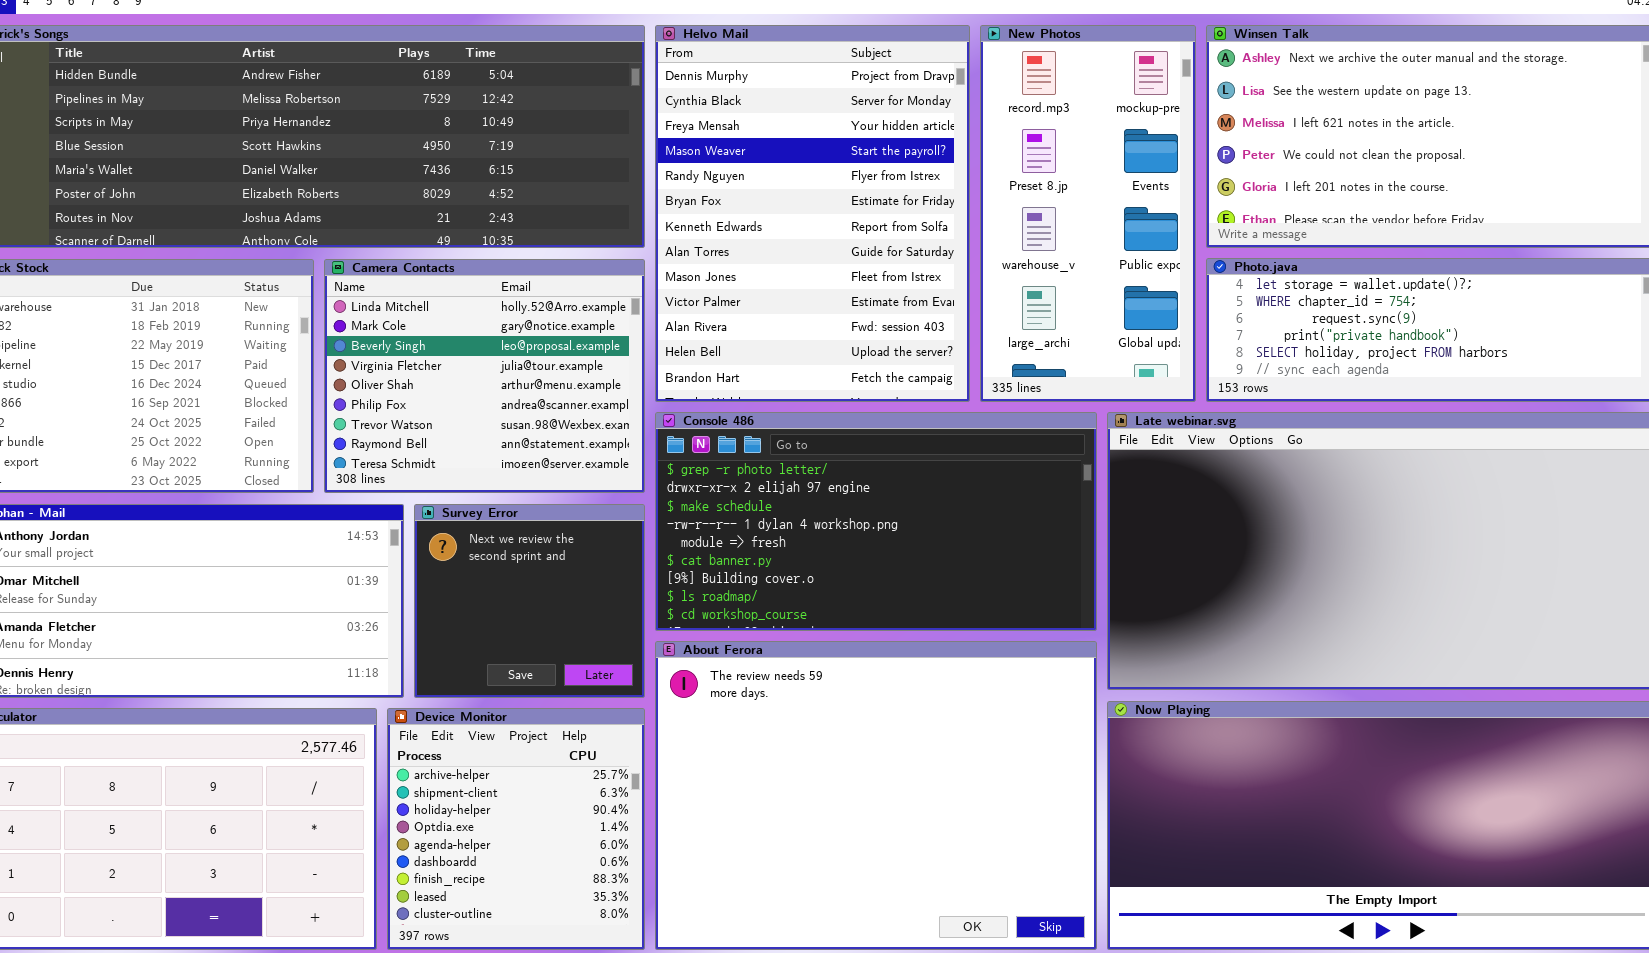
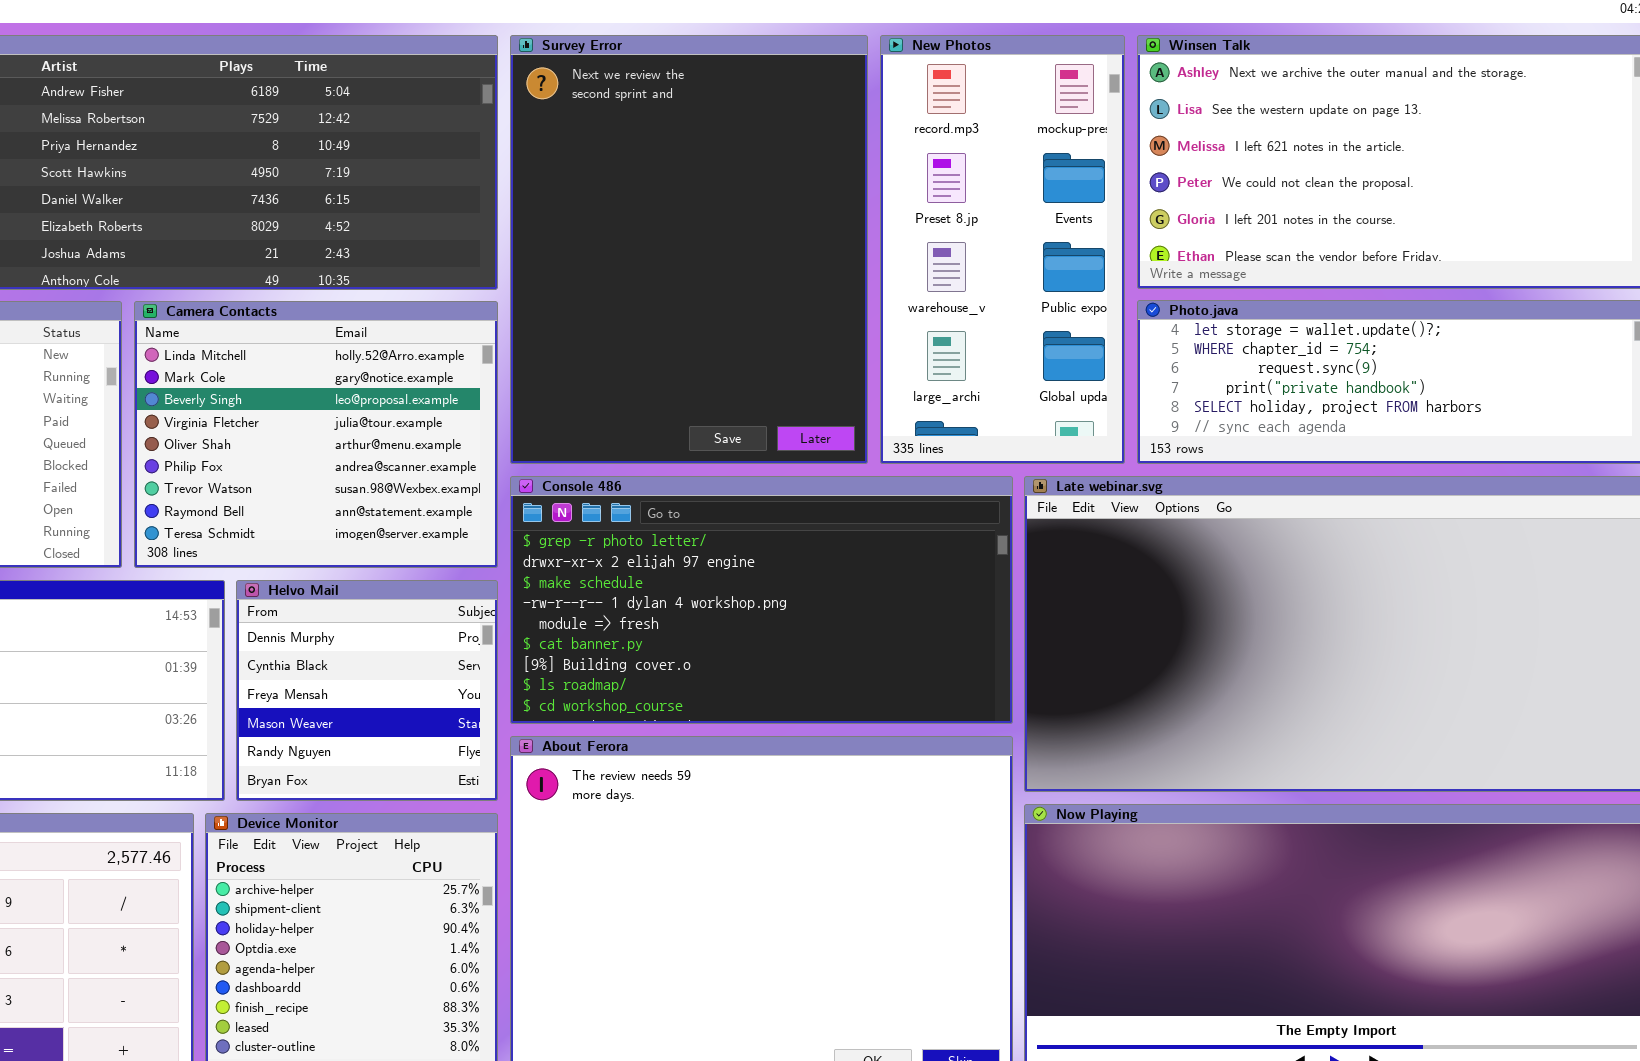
Helvo Mail: [655,25,970,402] -> [236,580,498,801], moved, resized
Survey Error: [414,504,645,698] -> [510,35,868,464], moved, resized

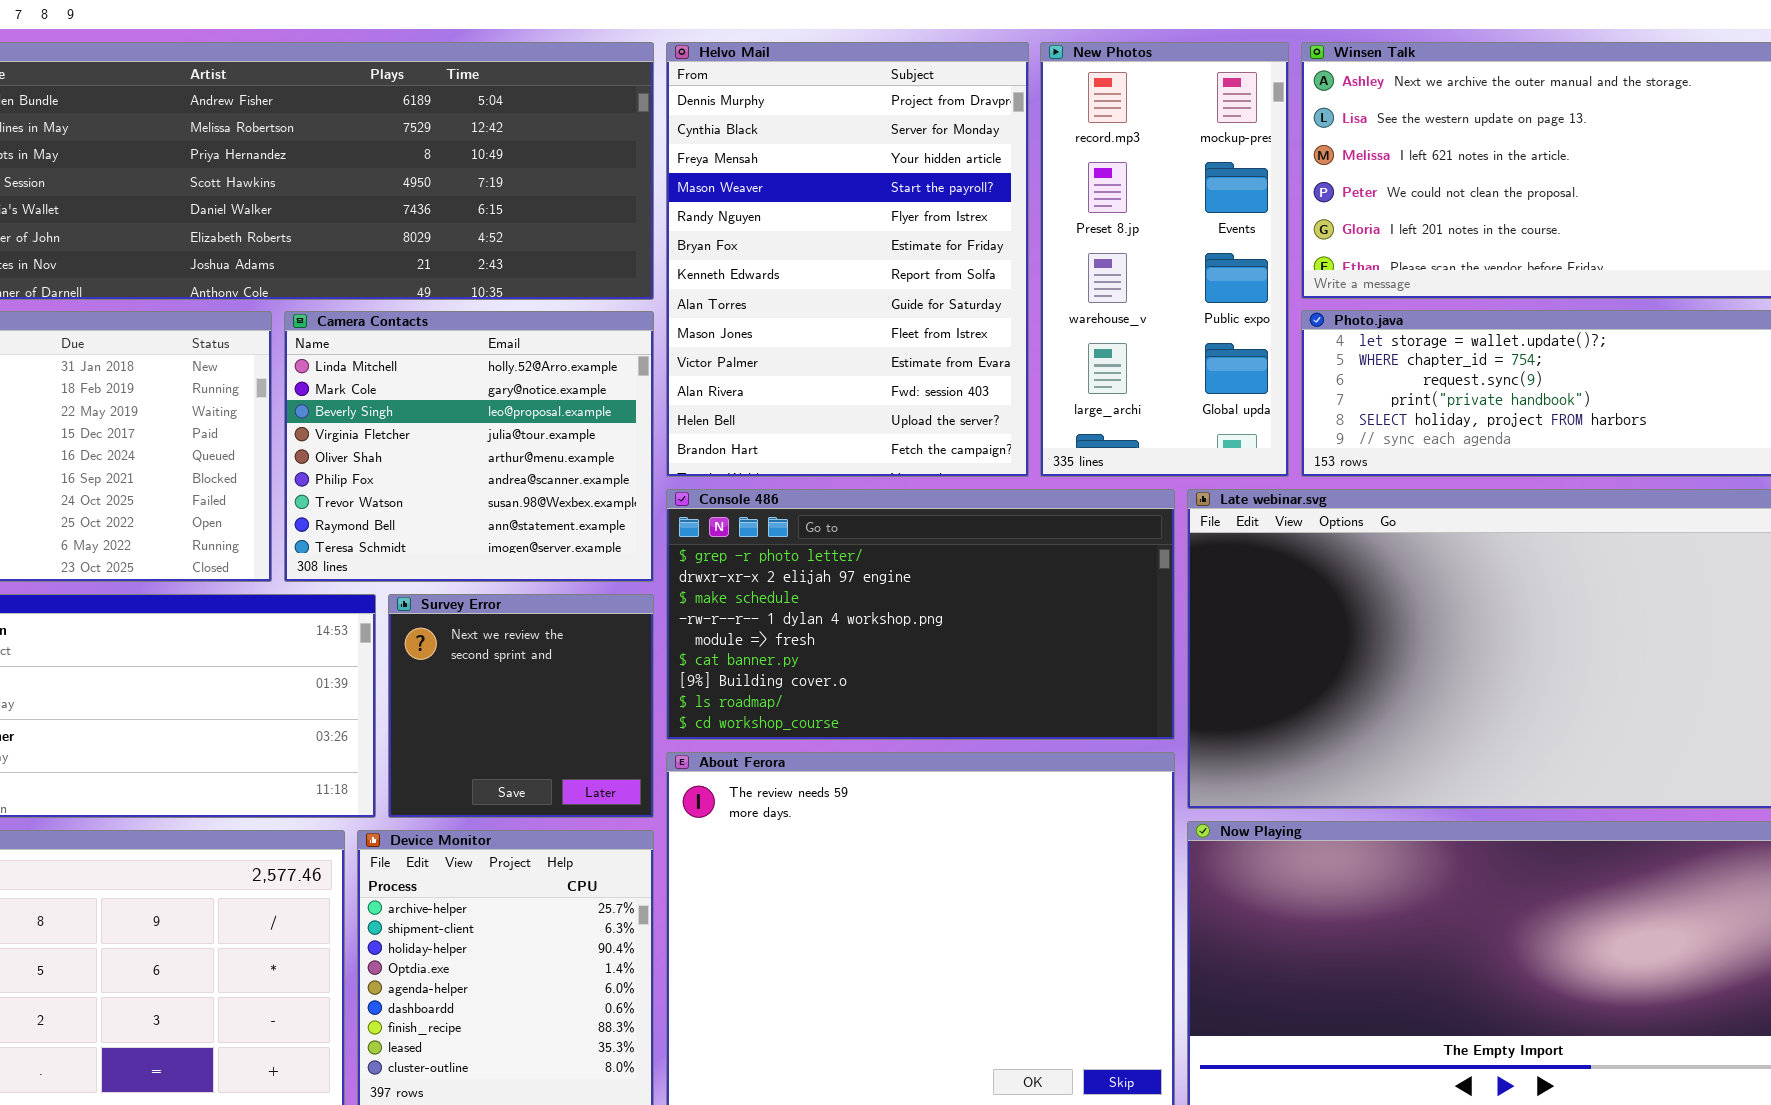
Survey Error: [510,35,868,464] -> [388,594,654,818], moved, resized
Helvo Mail: [236,580,498,801] -> [666,42,1029,477], moved, resized

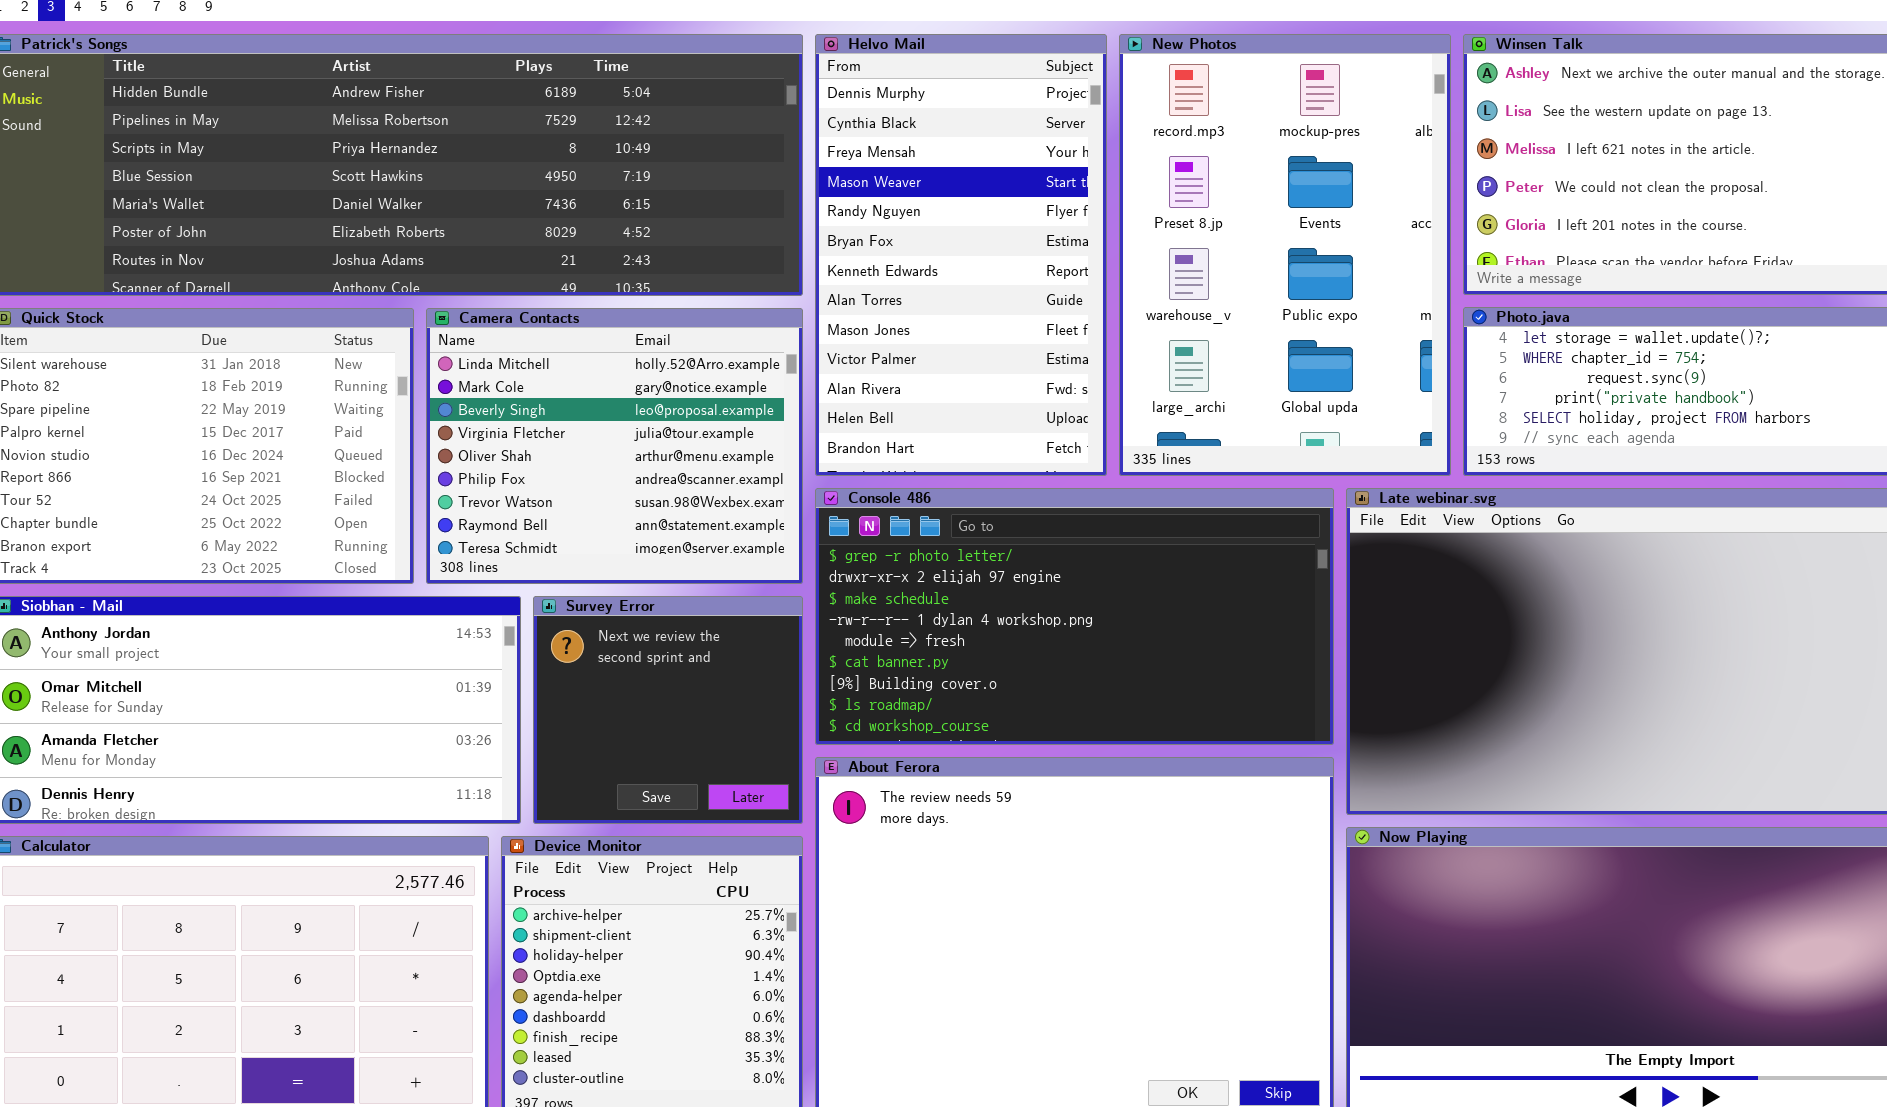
Helvo Mail: [666,42,1029,477] -> [815,34,1107,476], resized
New Photos: [1040,42,1289,477] -> [1119,34,1451,476], resized

